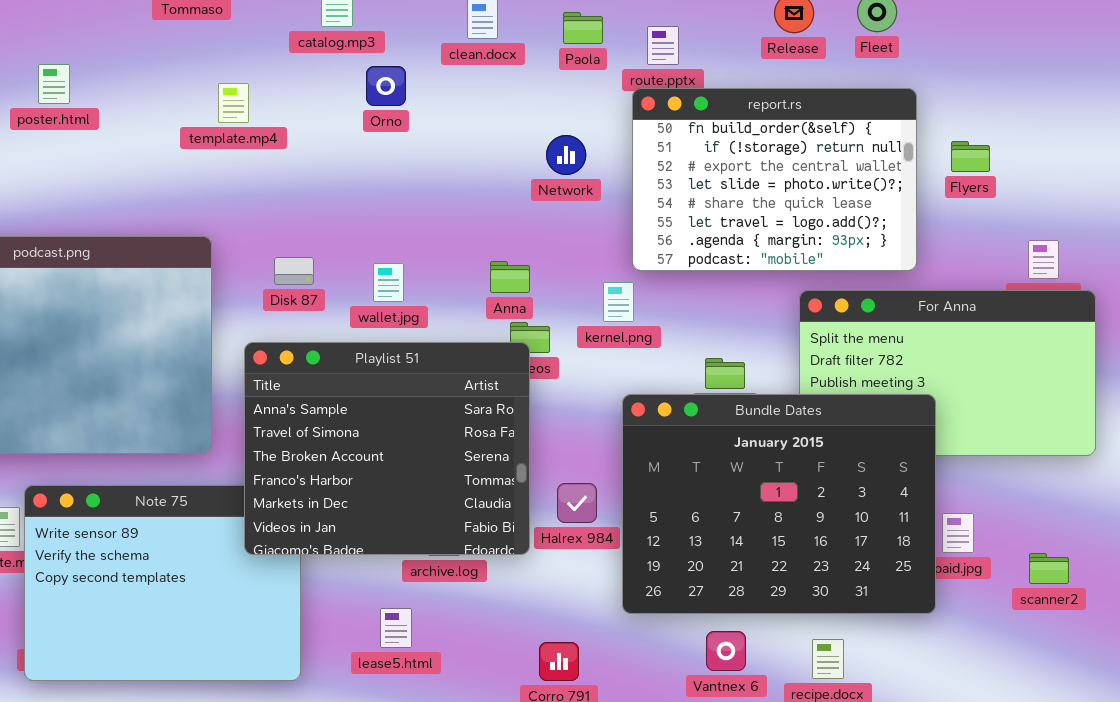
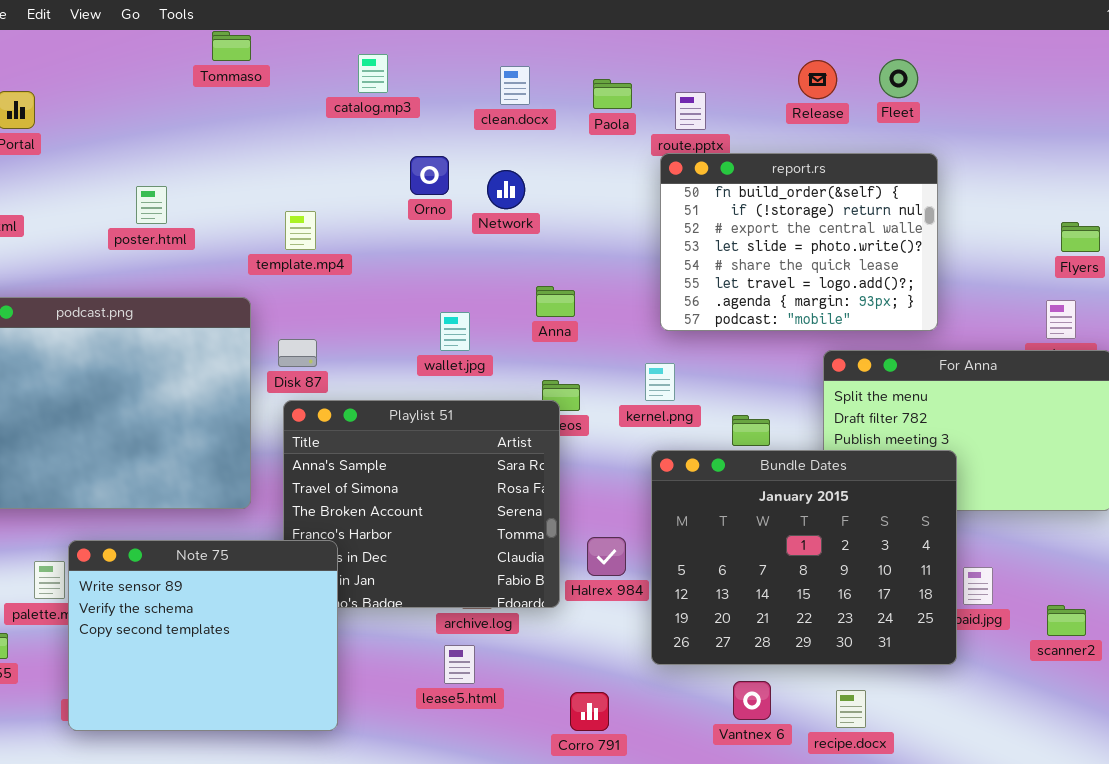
poster.html: [38,64,70,104] -> [136,186,167,224], moved
Orno: [366,66,406,106] -> [410,156,449,195], moved
template.mp4: [218,83,249,123] -> [285,211,316,250], moved
Network: [546,135,586,175] -> [487,170,525,209], moved
Flyers: [951,141,990,172] -> [1061,222,1100,252], moved
Disk 87: [274,257,314,285] -> [278,339,317,367], moved
Anna: [490,261,530,293] -> [536,286,575,317], moved
wallet.jpg: [373,263,404,302] -> [440,312,470,351], moved
kernel.png: [603,282,634,322] -> [645,363,675,401], moved
Note 75: [24,485,301,681] -> [68,540,338,731], raised
lease5.html: [380,608,412,648] -> [444,645,475,684], moved

